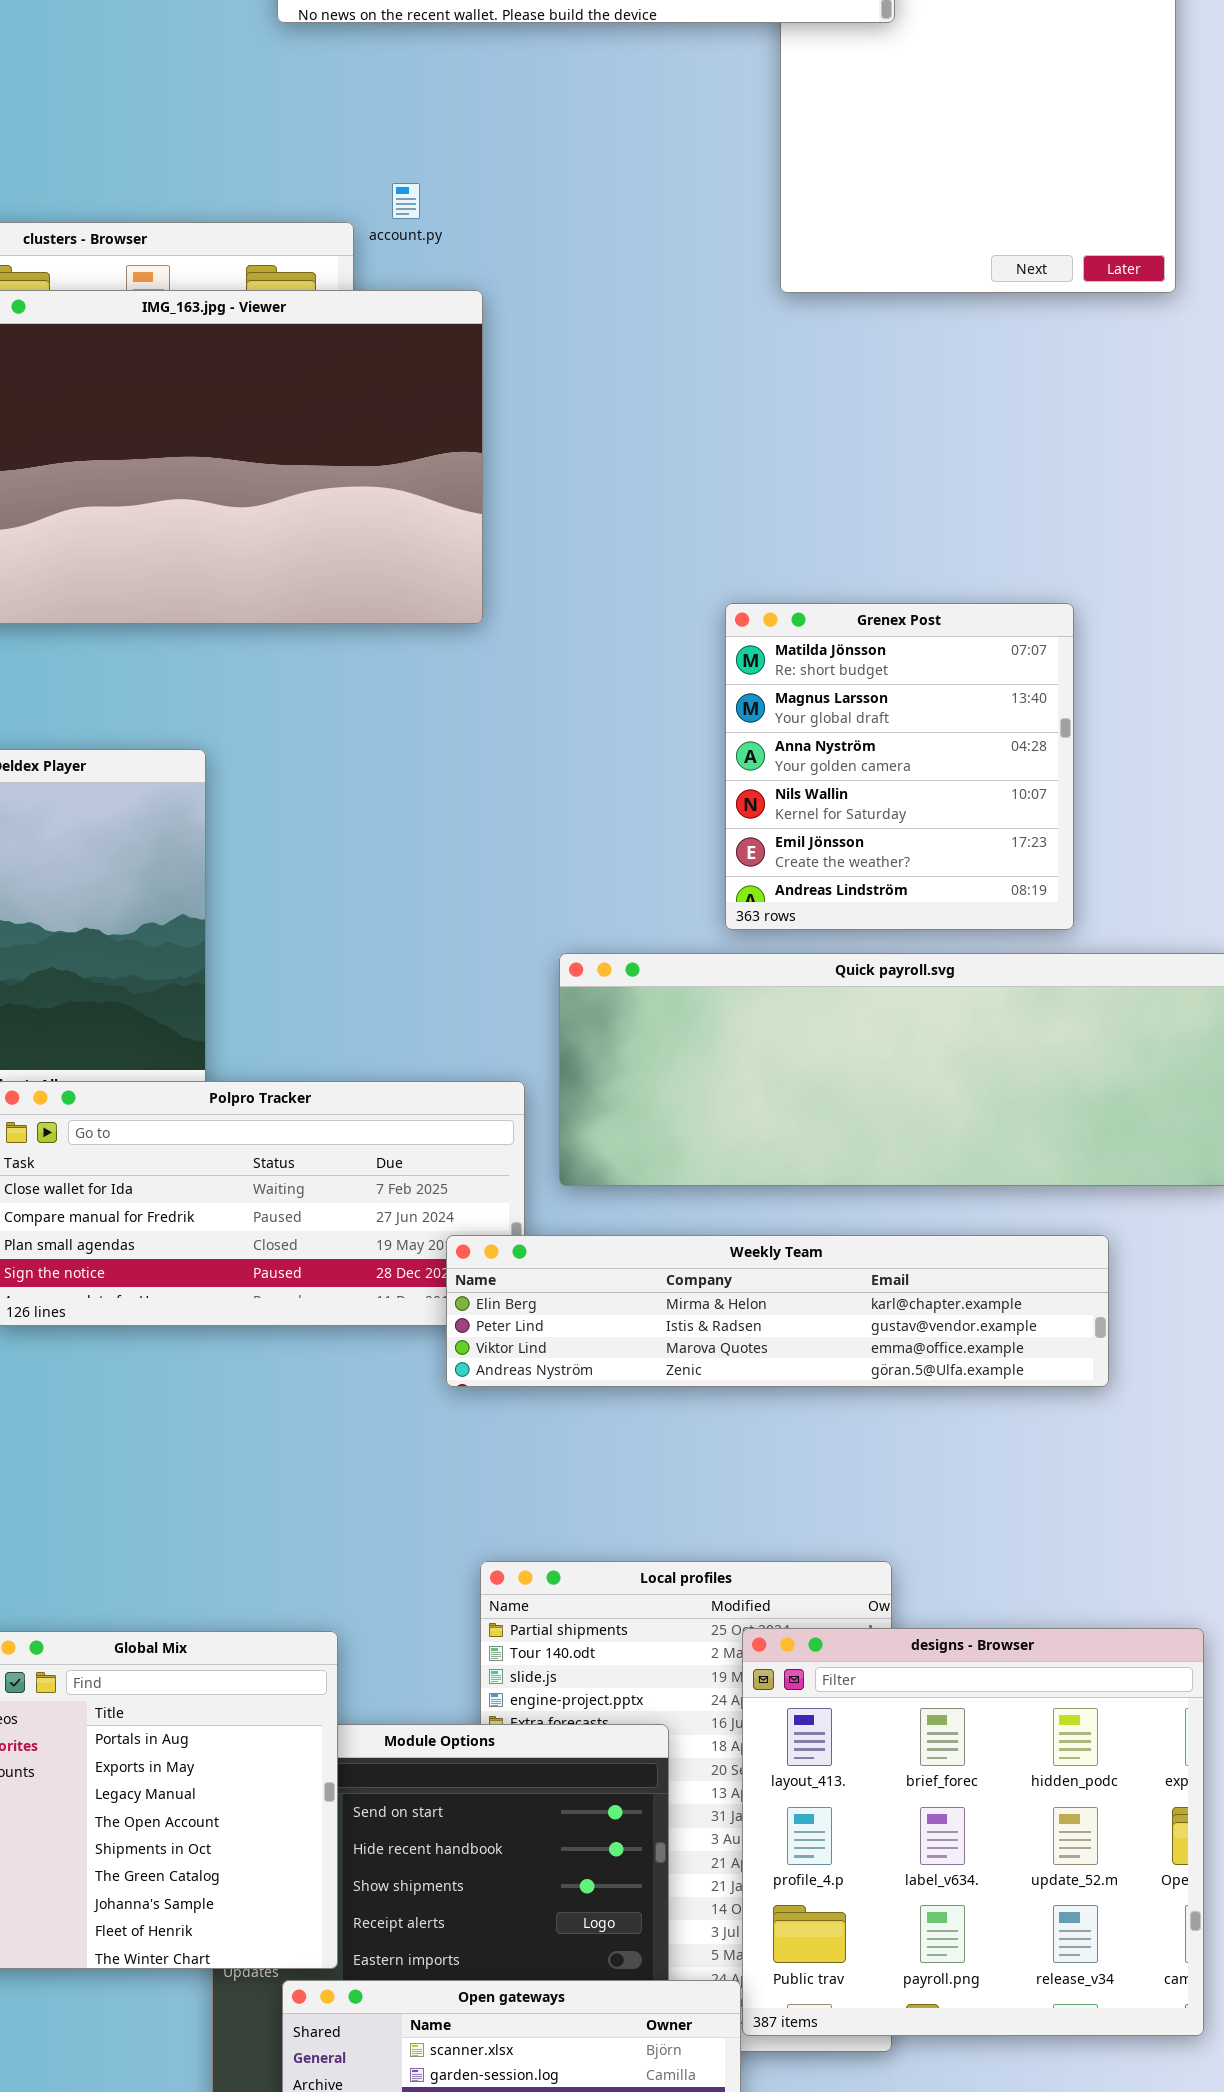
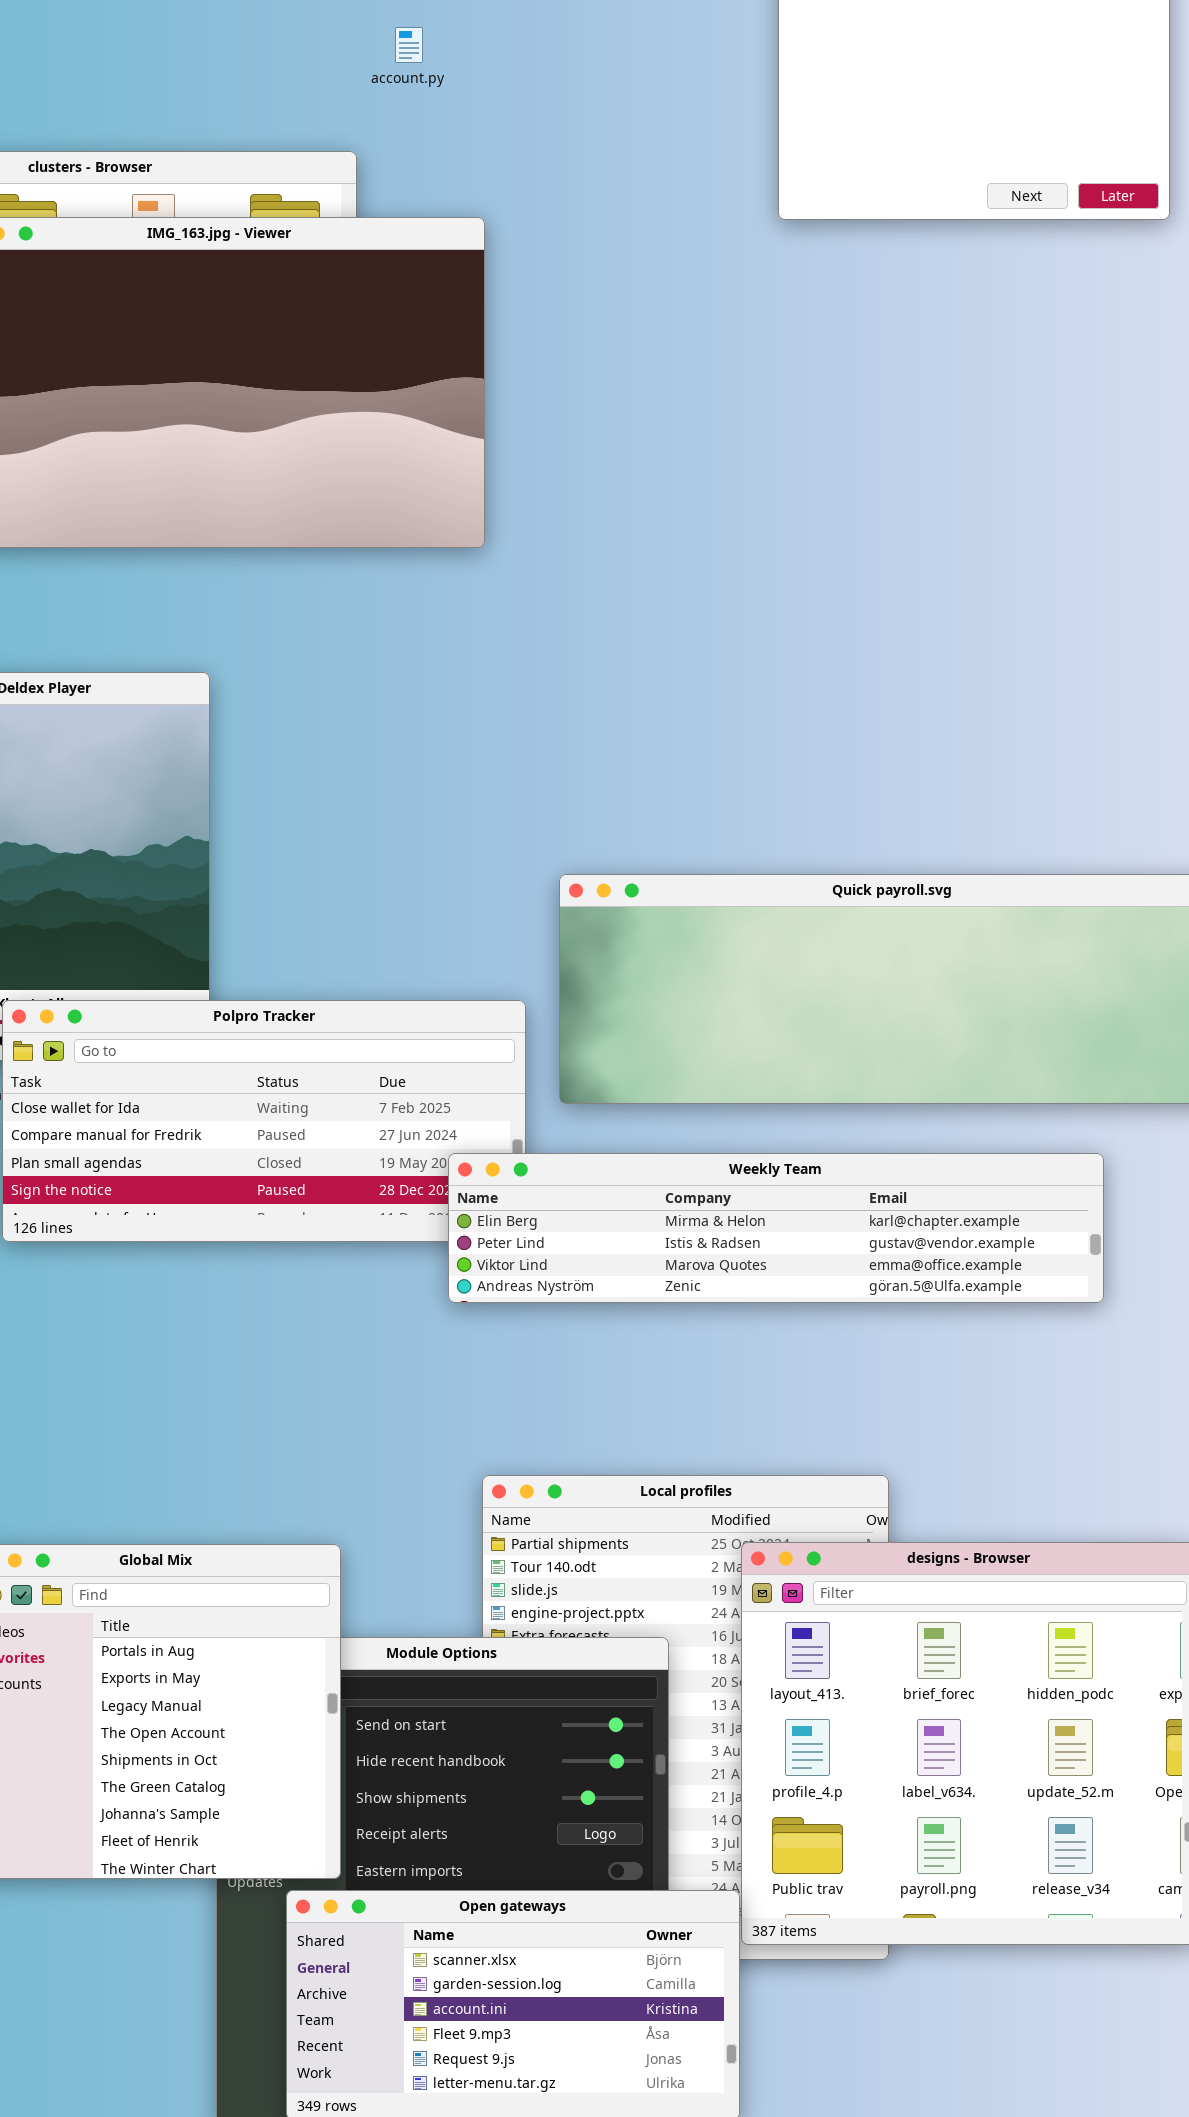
account.py: [392,183,420,219] -> [395,27,423,63], moved
Grenex Post: [725,603,1074,930] -> none, closed

